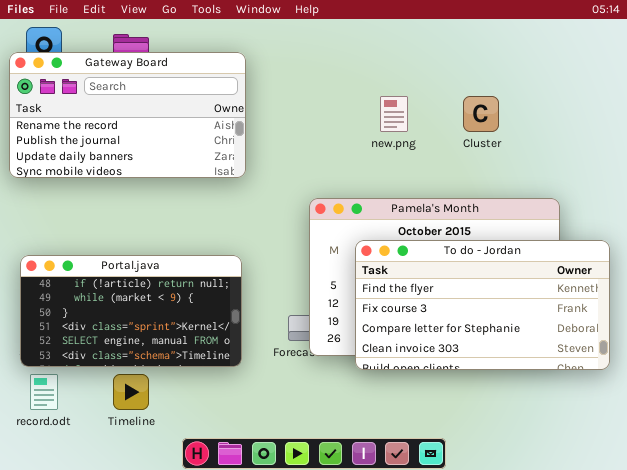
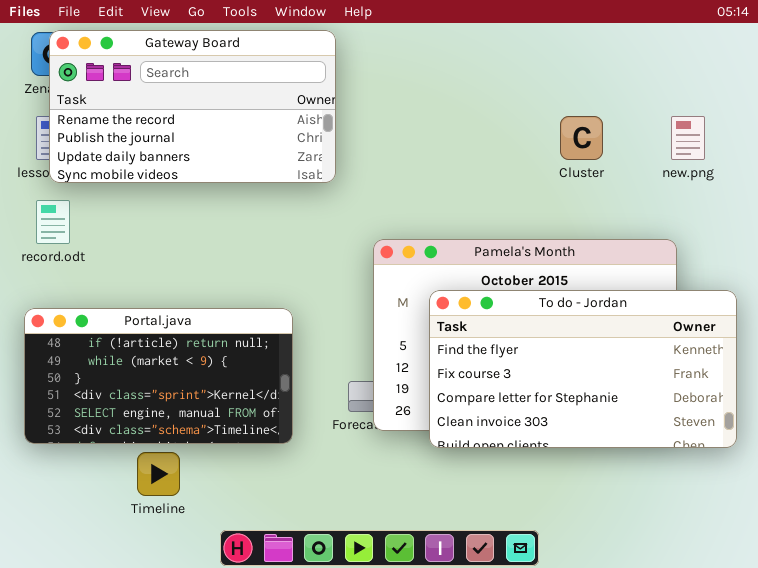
Gateway Board: [9,52,246,178] -> [49,30,336,183], moved
new.png: [380,96,408,132] -> [671,116,705,160], moved
record.odt: [30,374,58,410] -> [36,200,70,244], moved

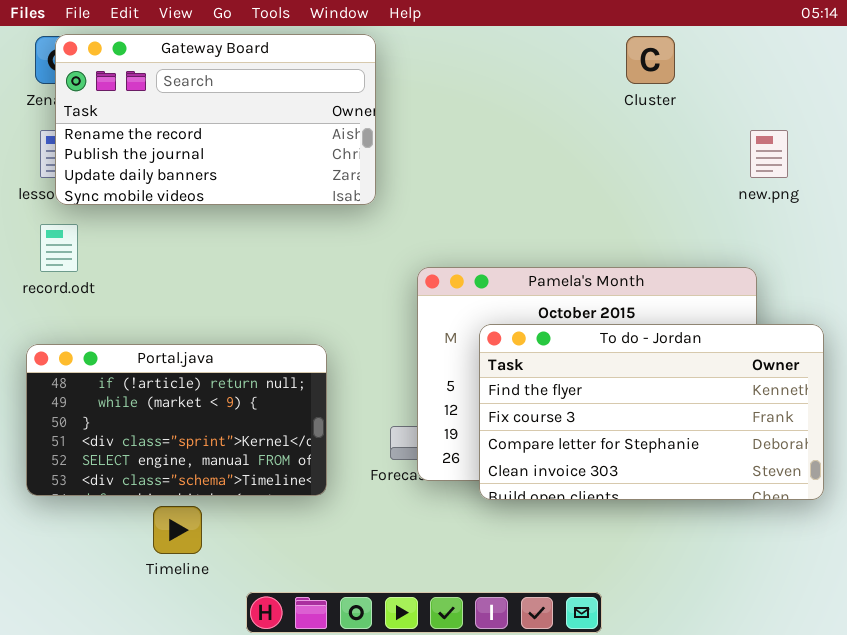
Cluster: [560,116,603,160] -> [626,36,675,84], moved

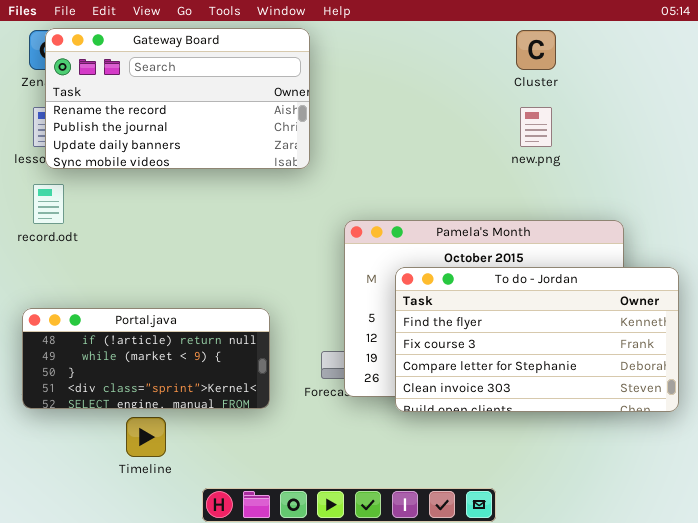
new.png: [750,130,788,178] -> [520,107,552,147], moved
Portal.java: [26,344,327,496] -> [22,308,270,409], resized

